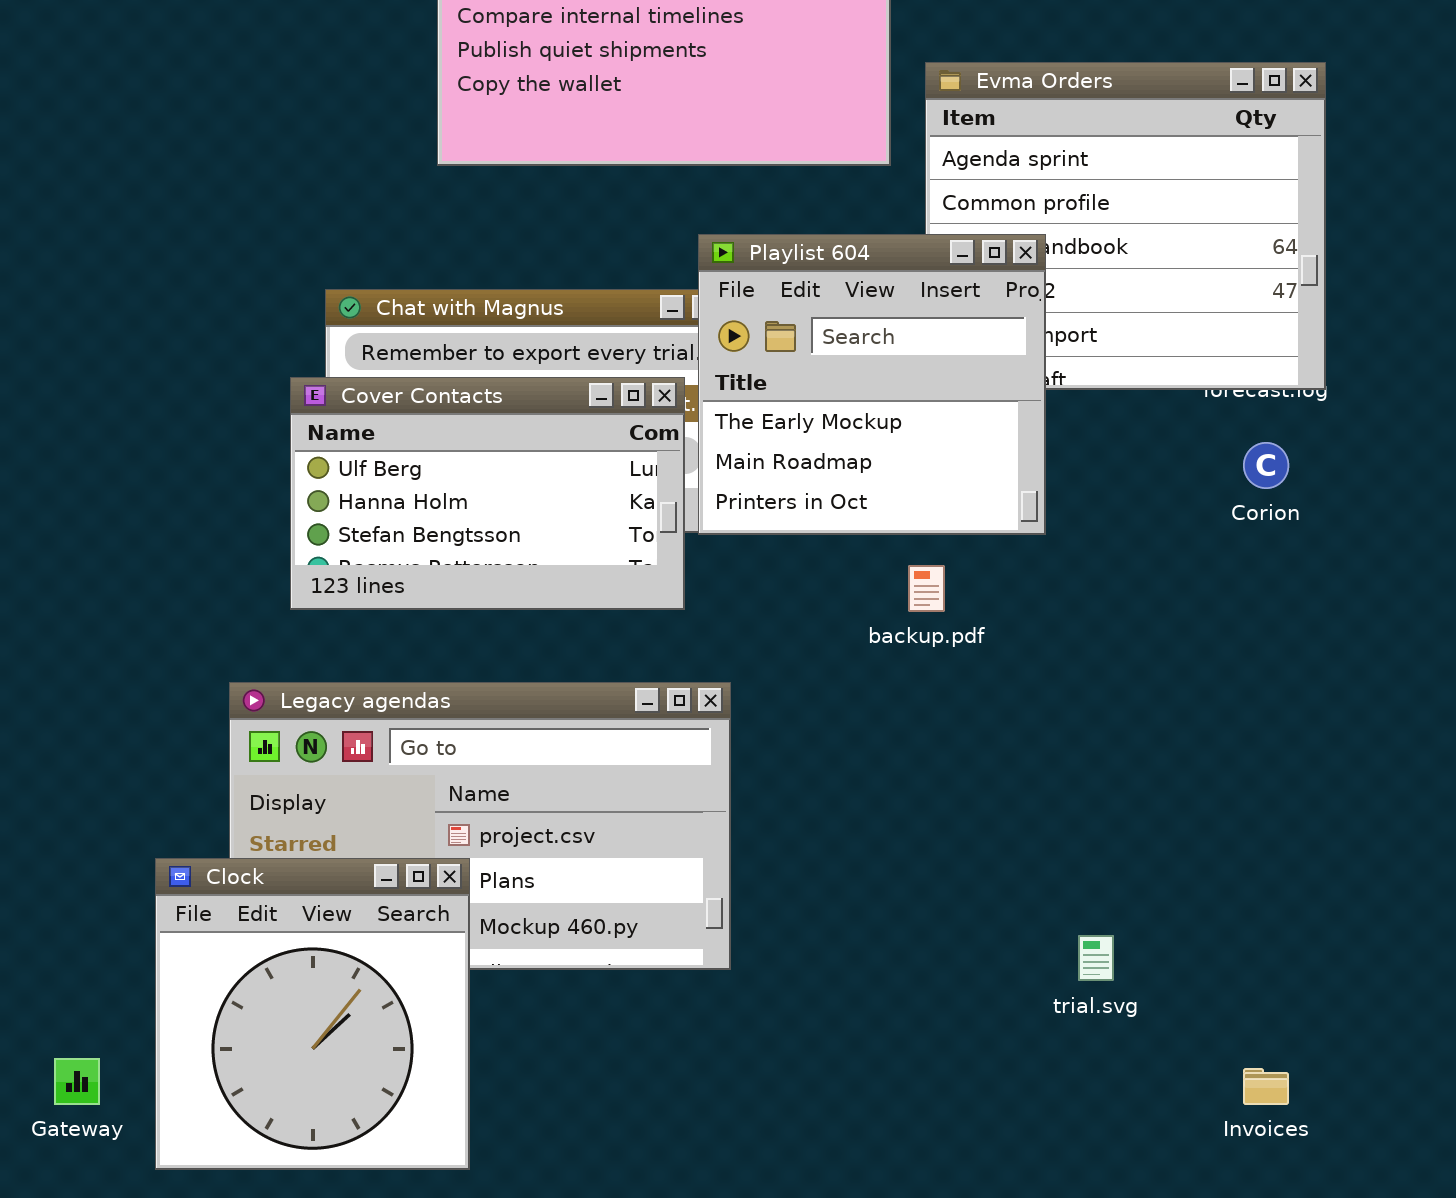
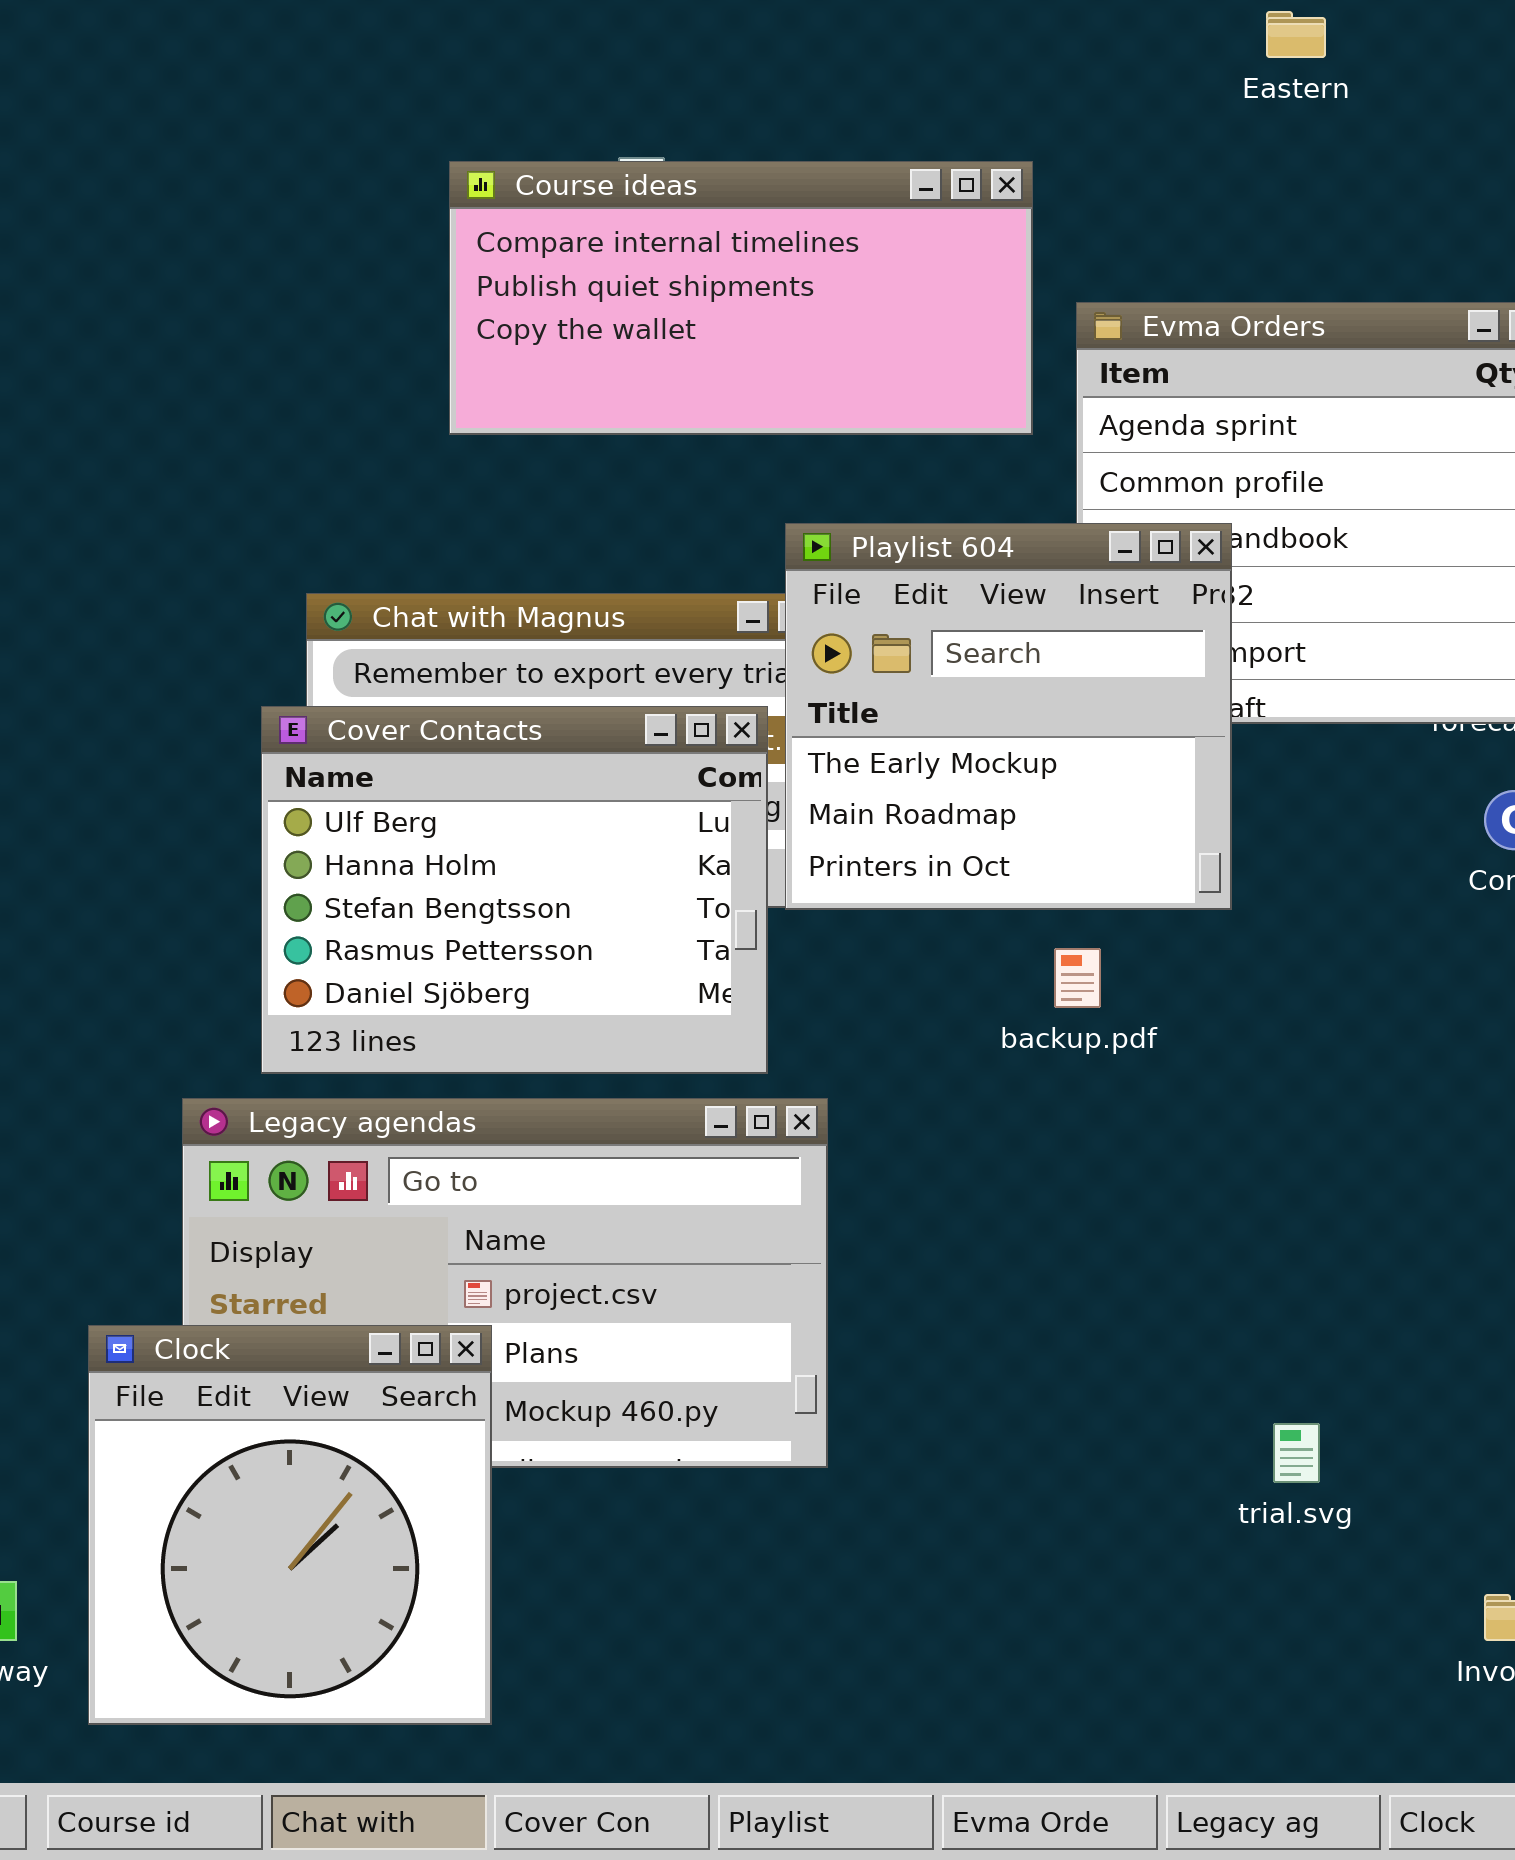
Cover Contacts: [290,377,685,610] -> [261,706,768,1074], resized

